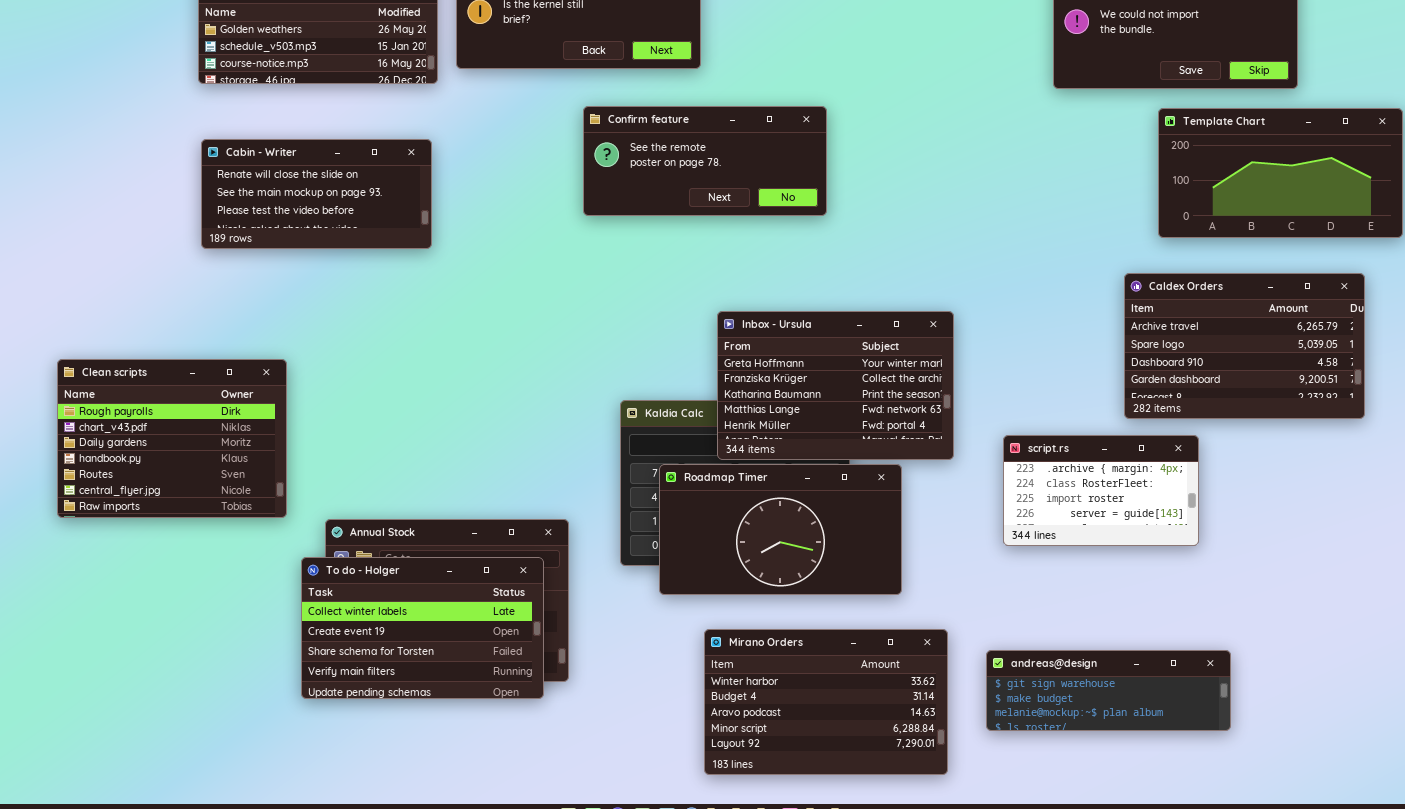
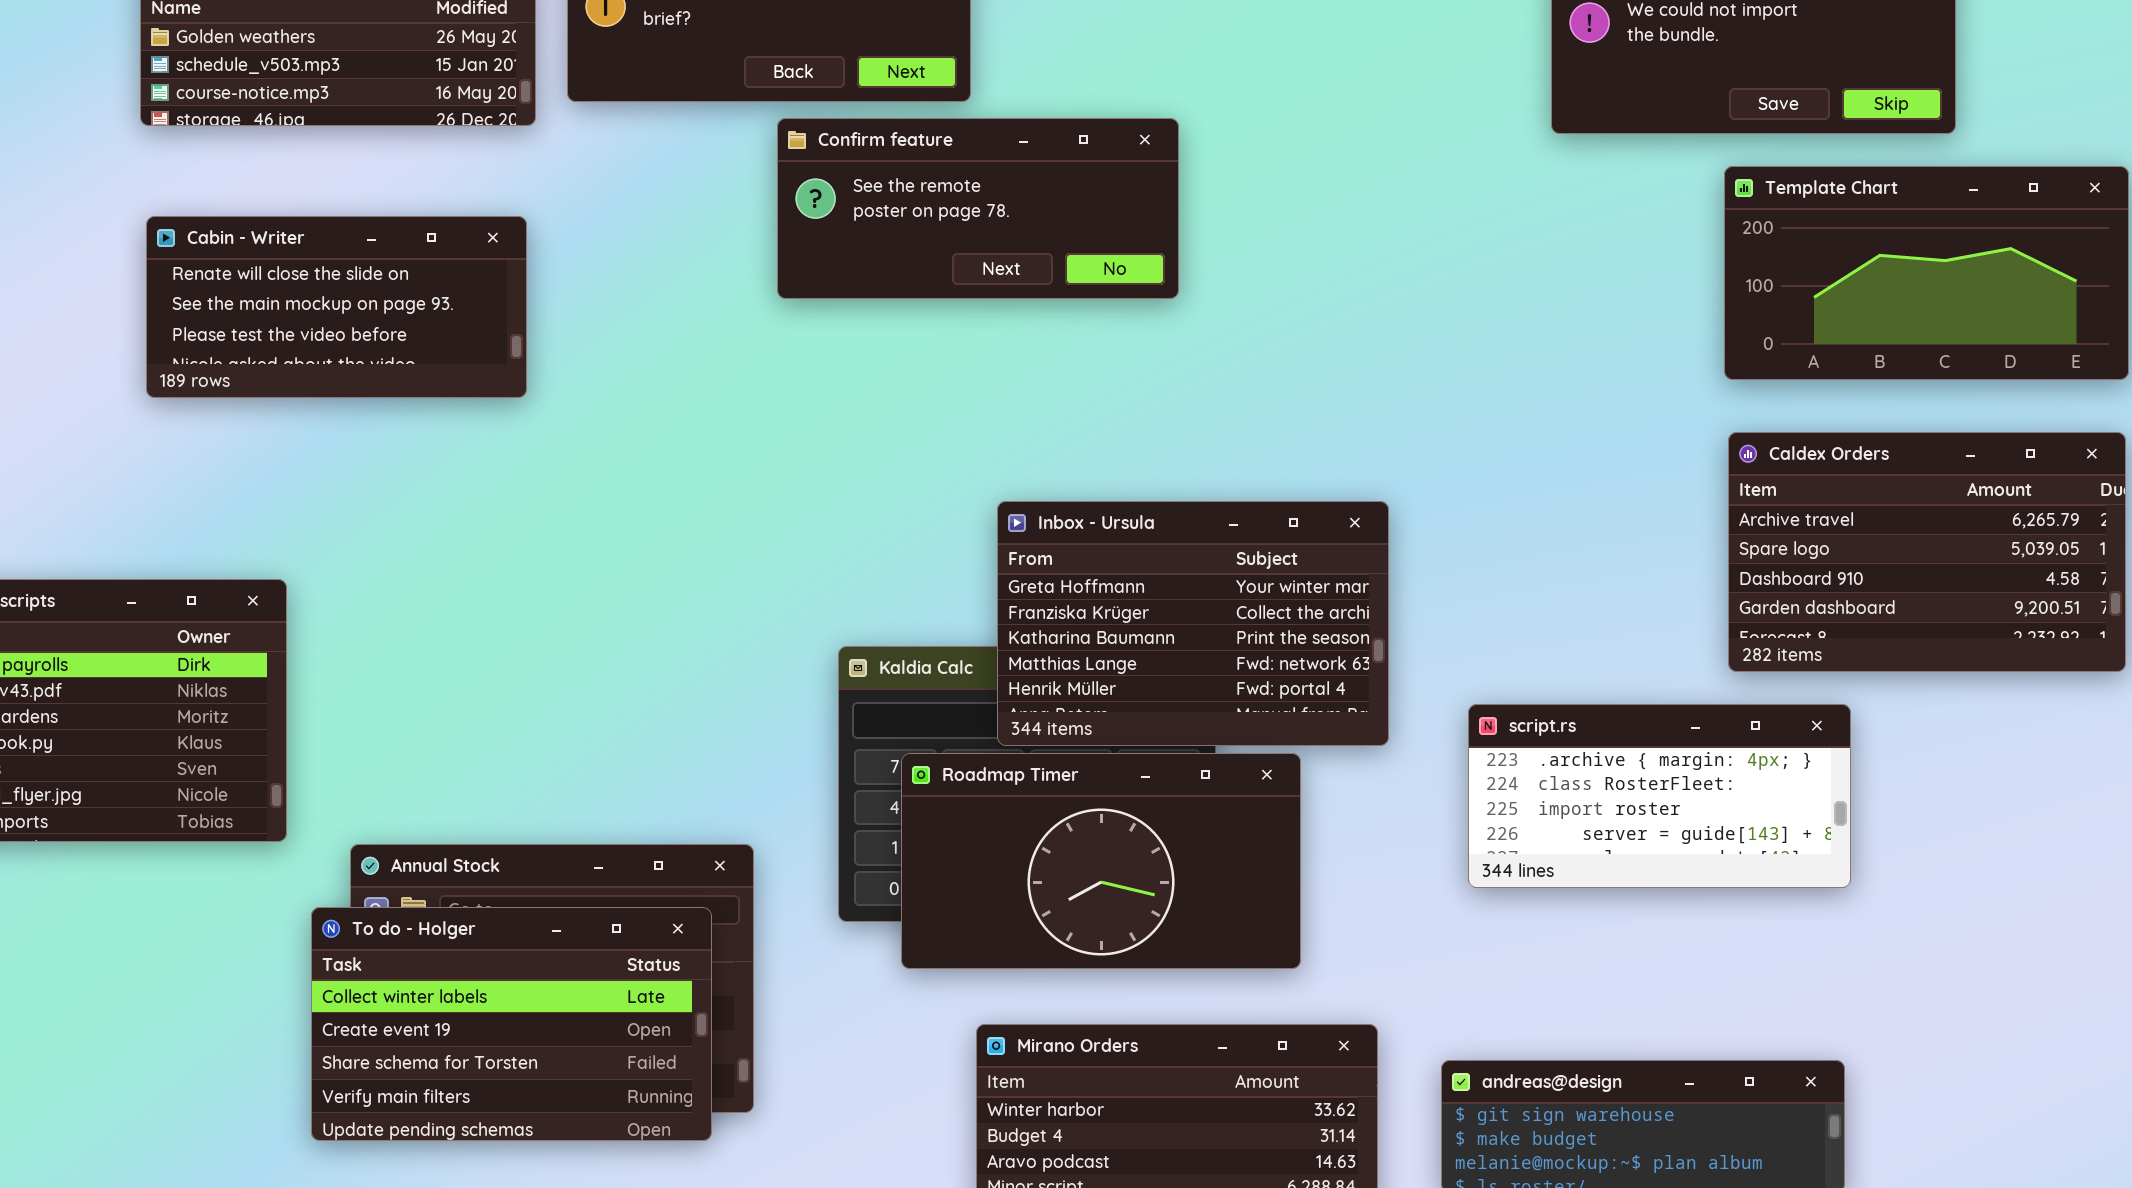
Confirm feature: [583,106,827,216] -> [777,118,1179,299], moved
Caldex Orders: [1124,273,1365,419] -> [1728,432,2126,672], moved
script.rs: [1003,435,1199,546] -> [1468,704,1851,888], resized

